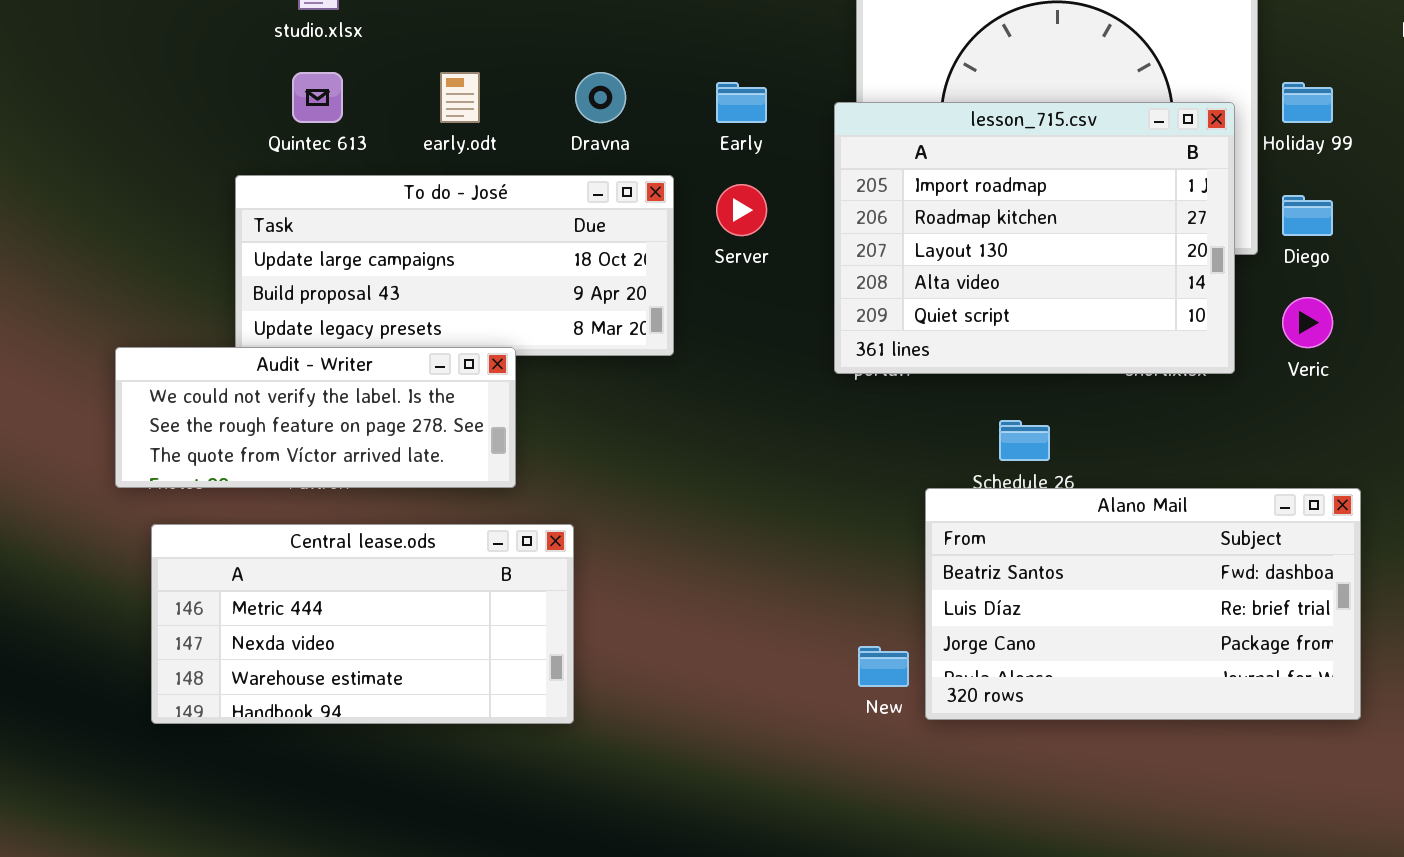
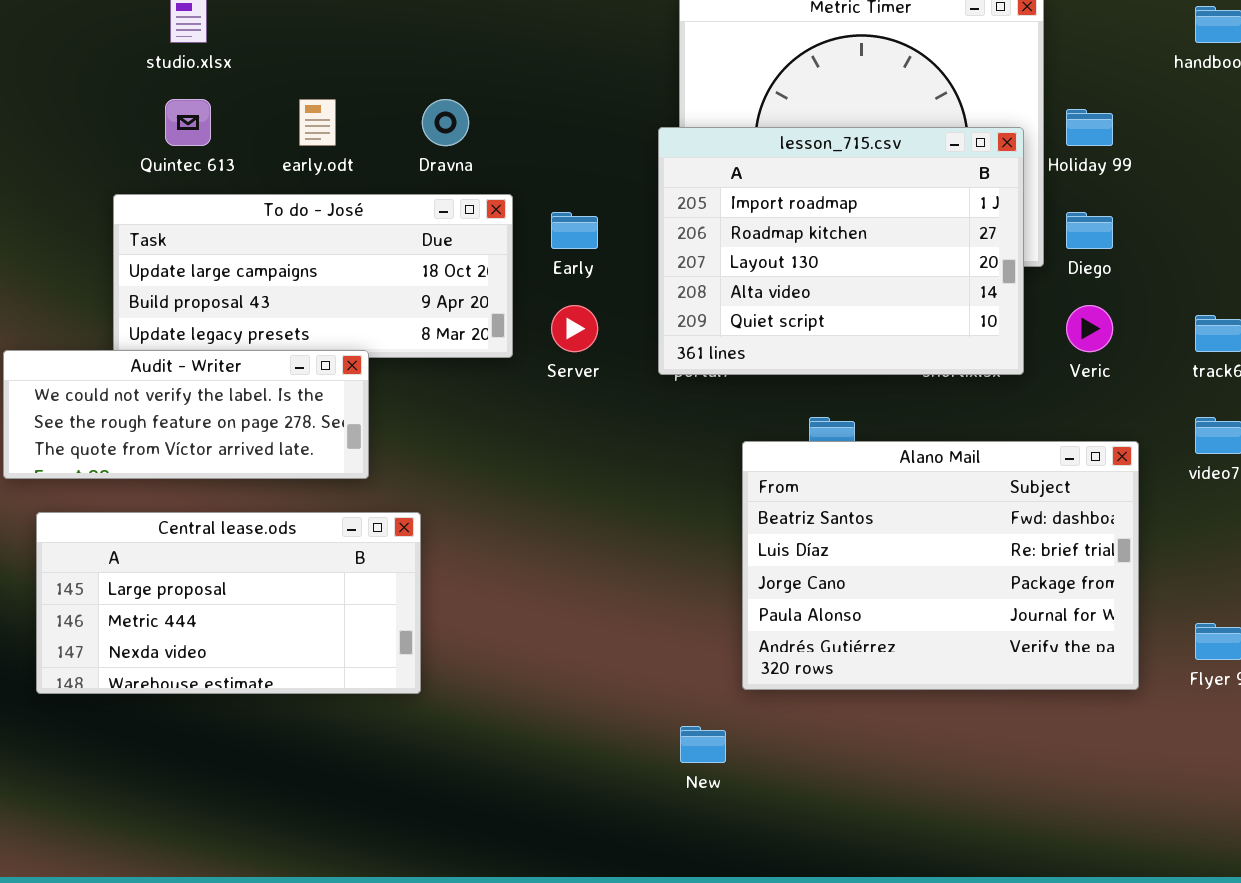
Early: [716,82,767,123] -> [551,212,598,249], moved
Server: [716,184,767,236] -> [551,305,598,352], moved
Alano Mail: [925,488,1361,720] -> [742,441,1139,690], resized
Central lease.ods: [151,524,574,724] -> [36,512,421,694], scrolled up 1 row
New: [858,646,909,687] -> [680,726,726,763], moved

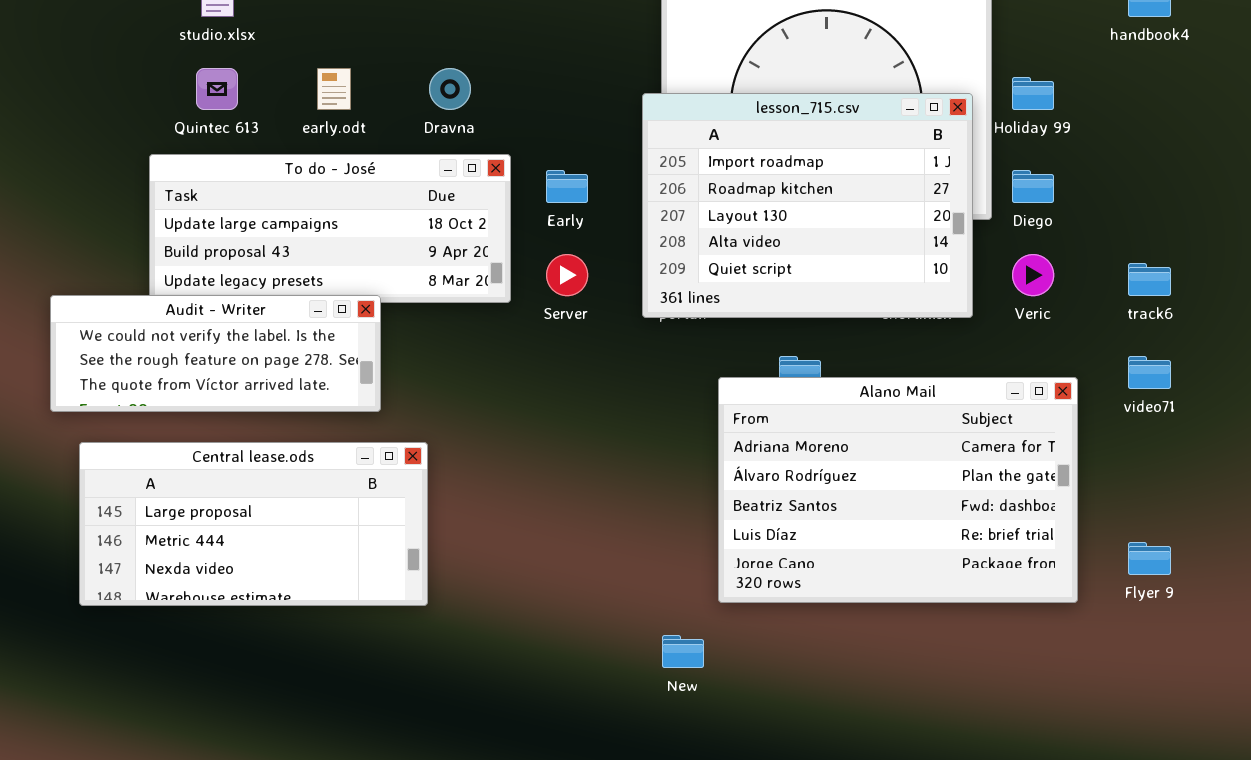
Alano Mail: [742,441,1139,690] -> [718,377,1078,603], scrolled up 2 rows

